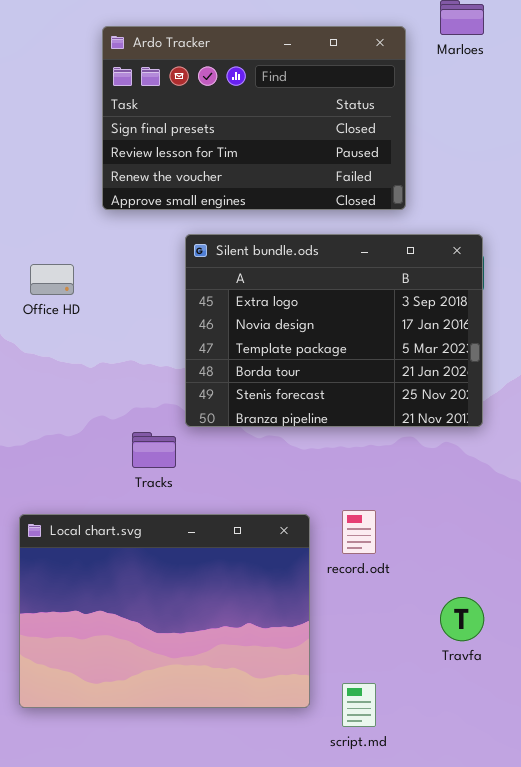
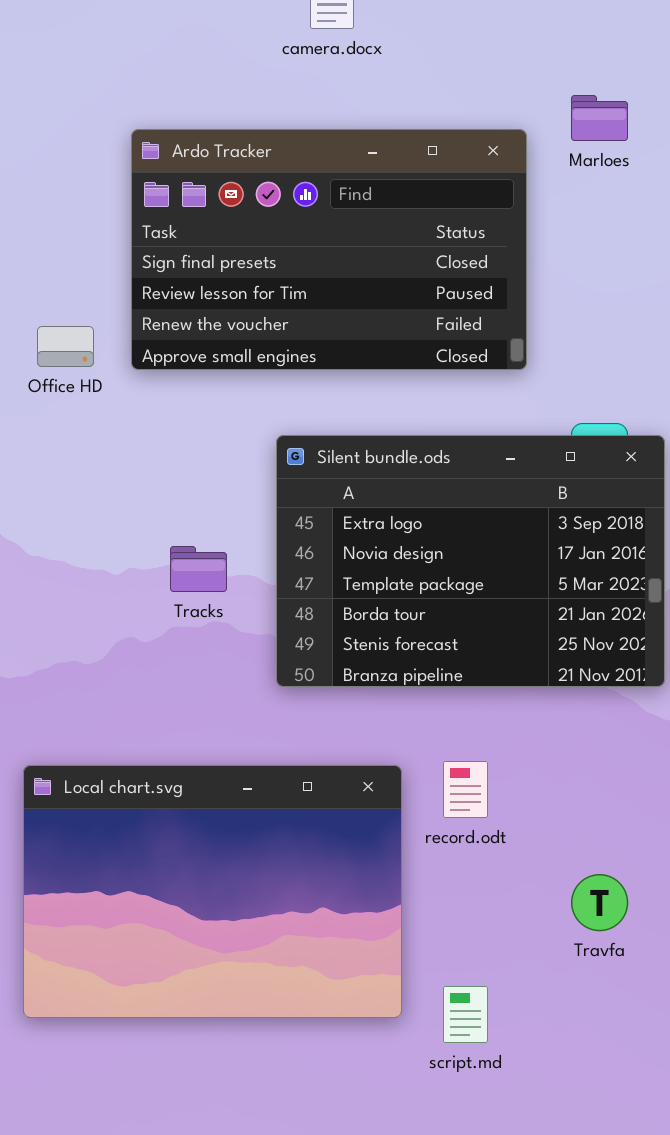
Silent bundle.ods: [185,234,483,427] -> [276,435,665,687], moved
Office HD: [30,264,74,295] -> [37,326,94,367], moved
Tracks: [132,432,176,468] -> [170,546,227,592], moved

